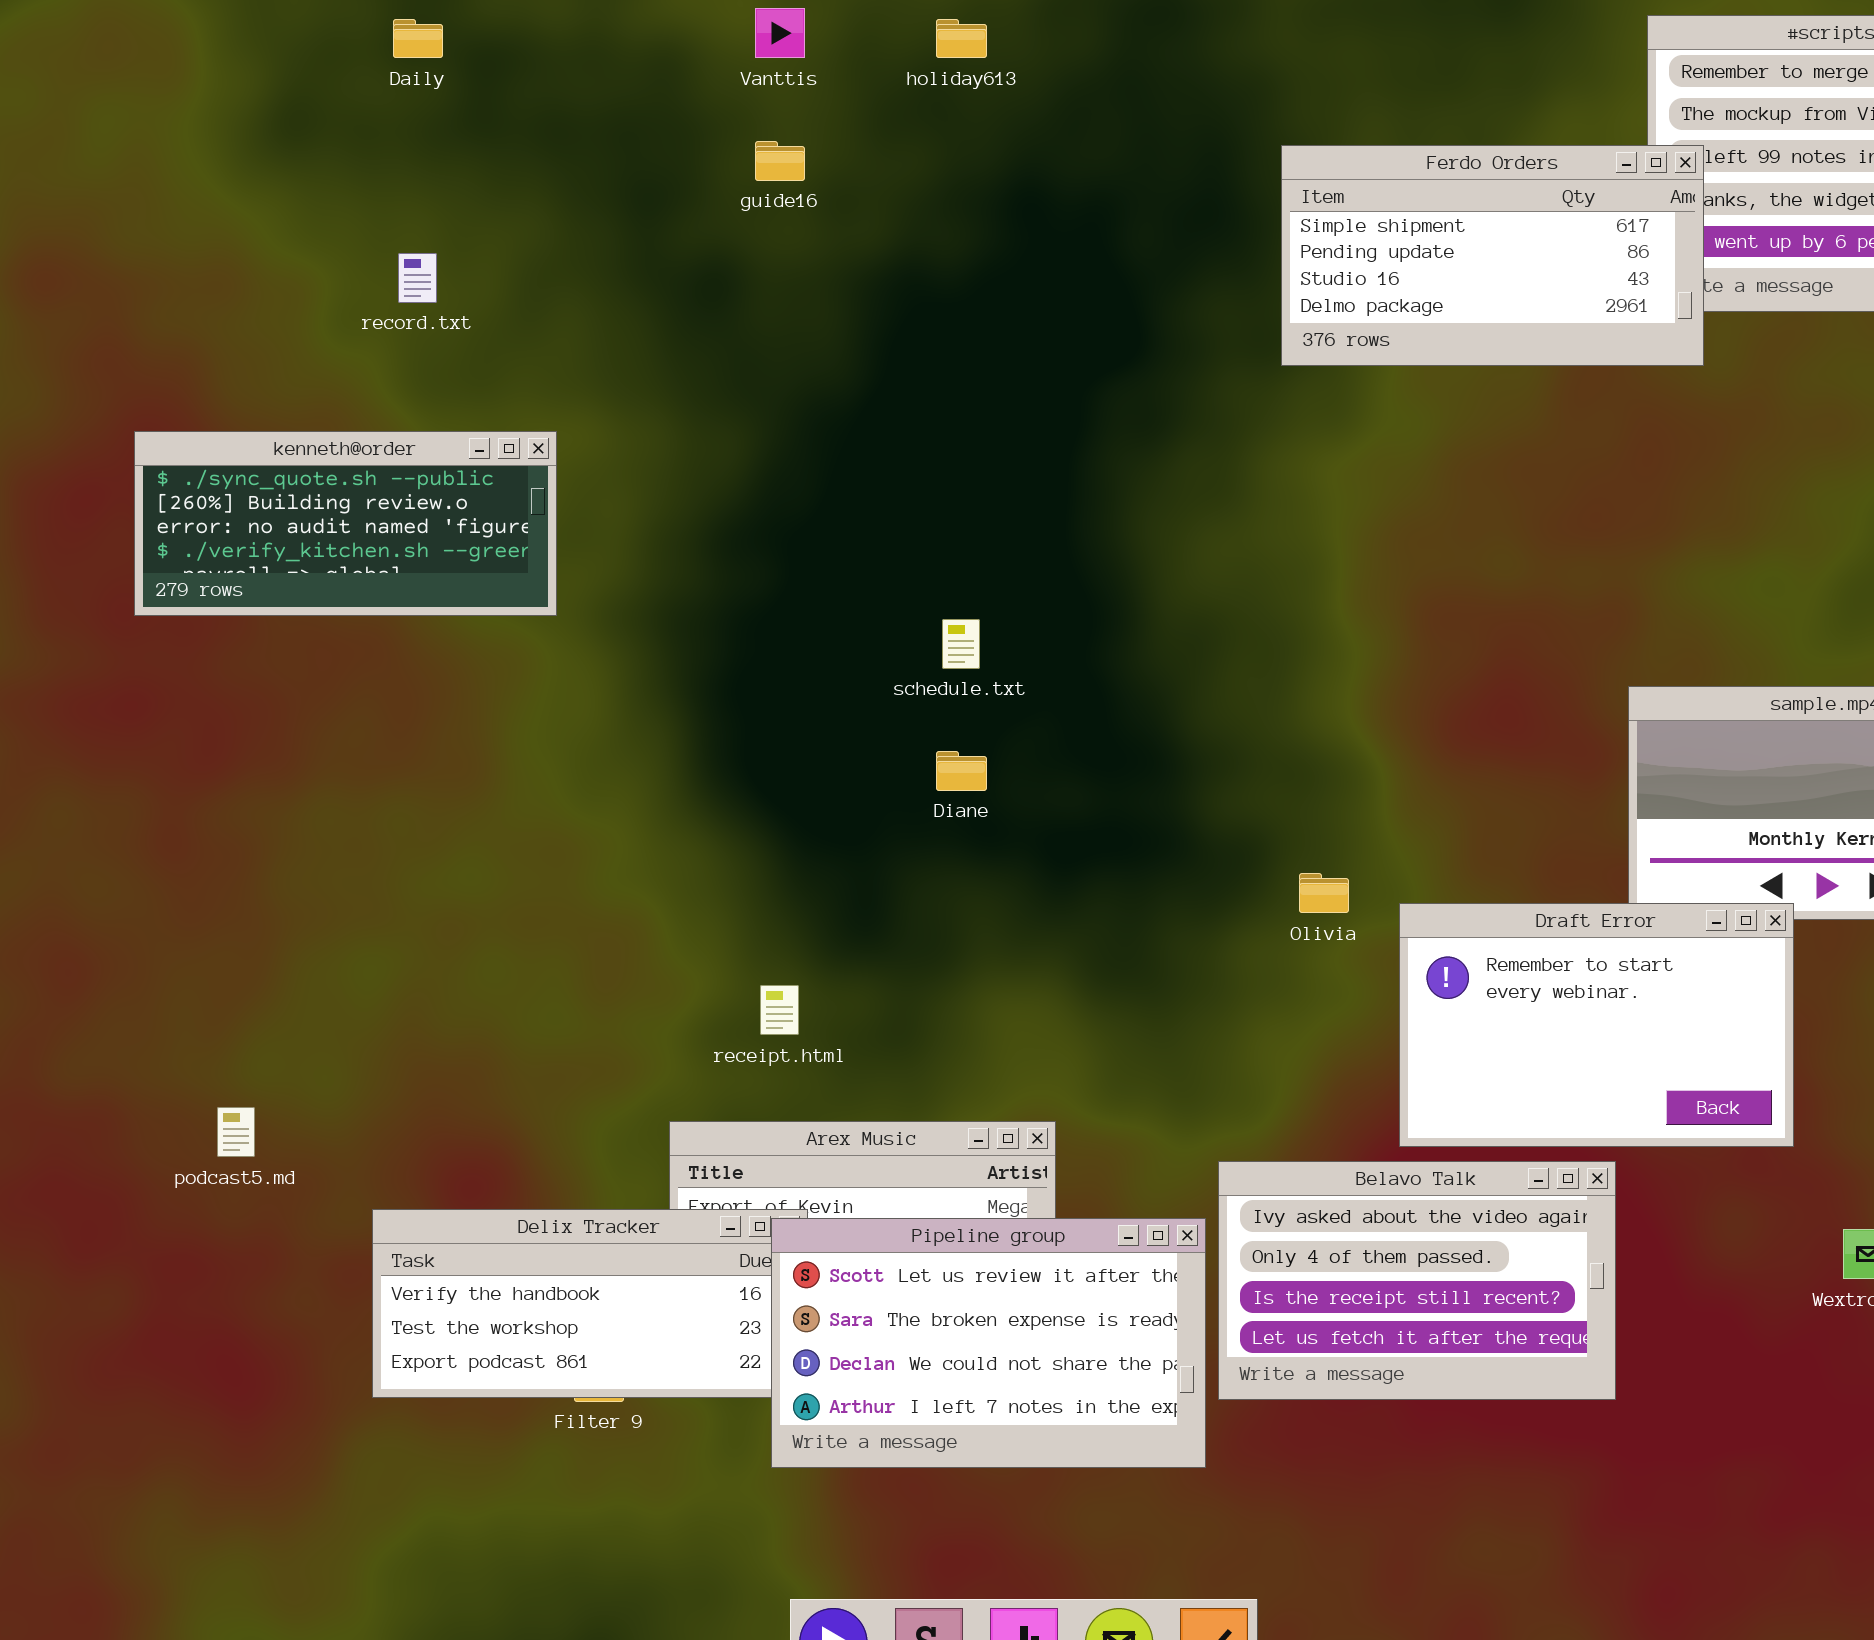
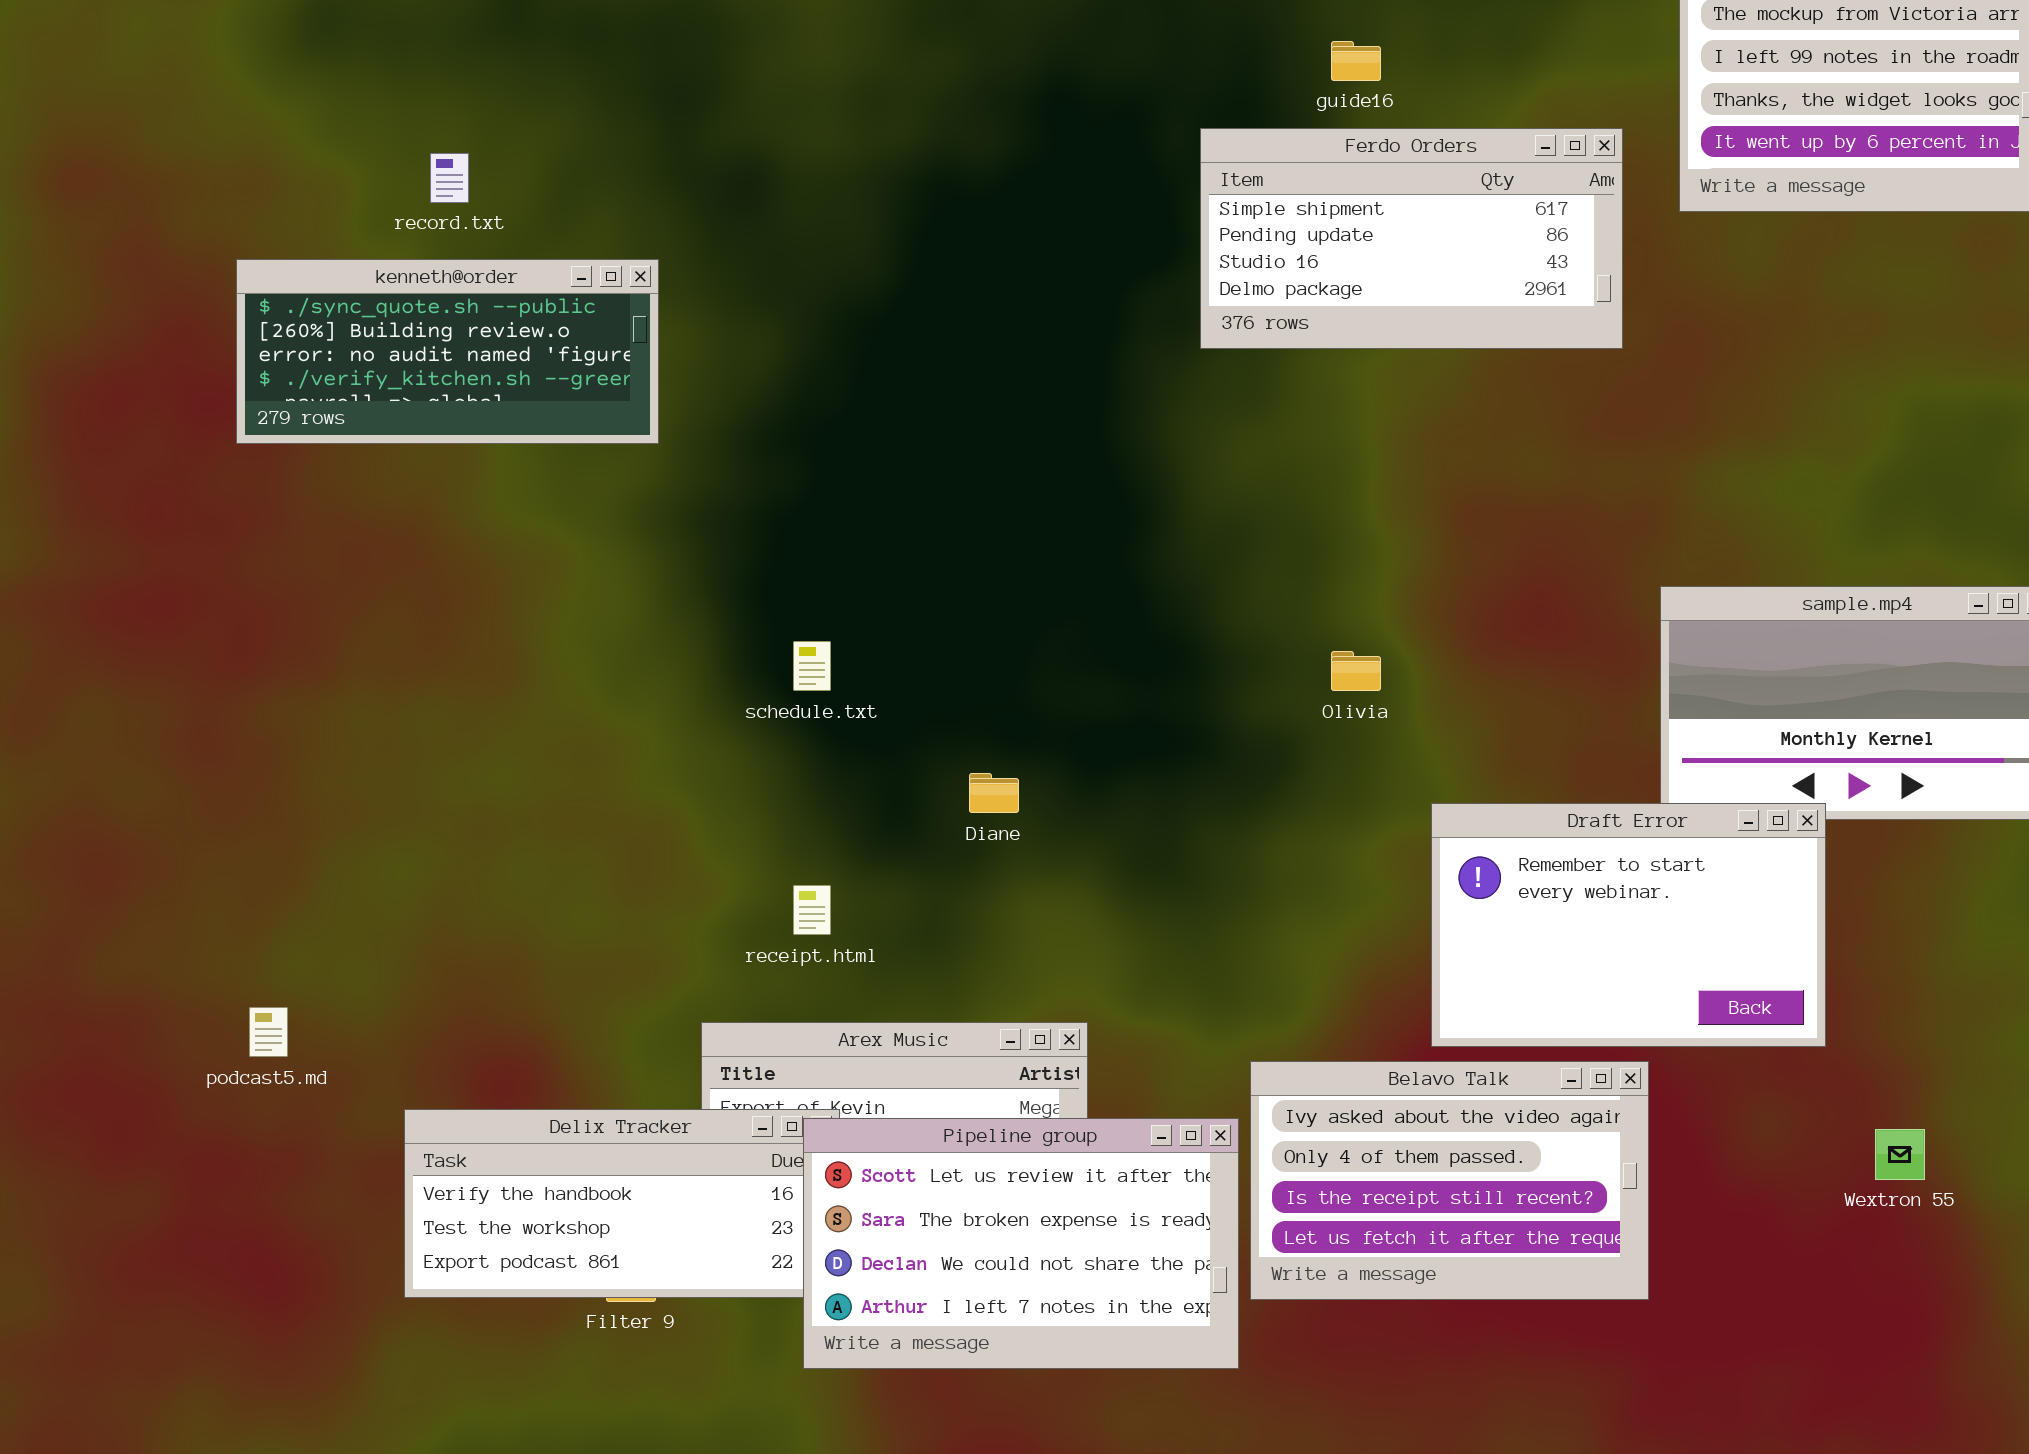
guide16: [755,141,805,181] -> [1331,41,1381,81], moved
Ferdo Orders: [1281,145,1704,366] -> [1200,128,1623,349], moved
kenneth@order: [134,431,557,616] -> [236,259,659,444], moved
schedule.txt: [942,619,980,669] -> [793,641,831,691], moved
Diane: [936,751,987,791] -> [969,773,1019,813], moved
Olivia: [1299,873,1349,913] -> [1331,651,1381,691], moved

